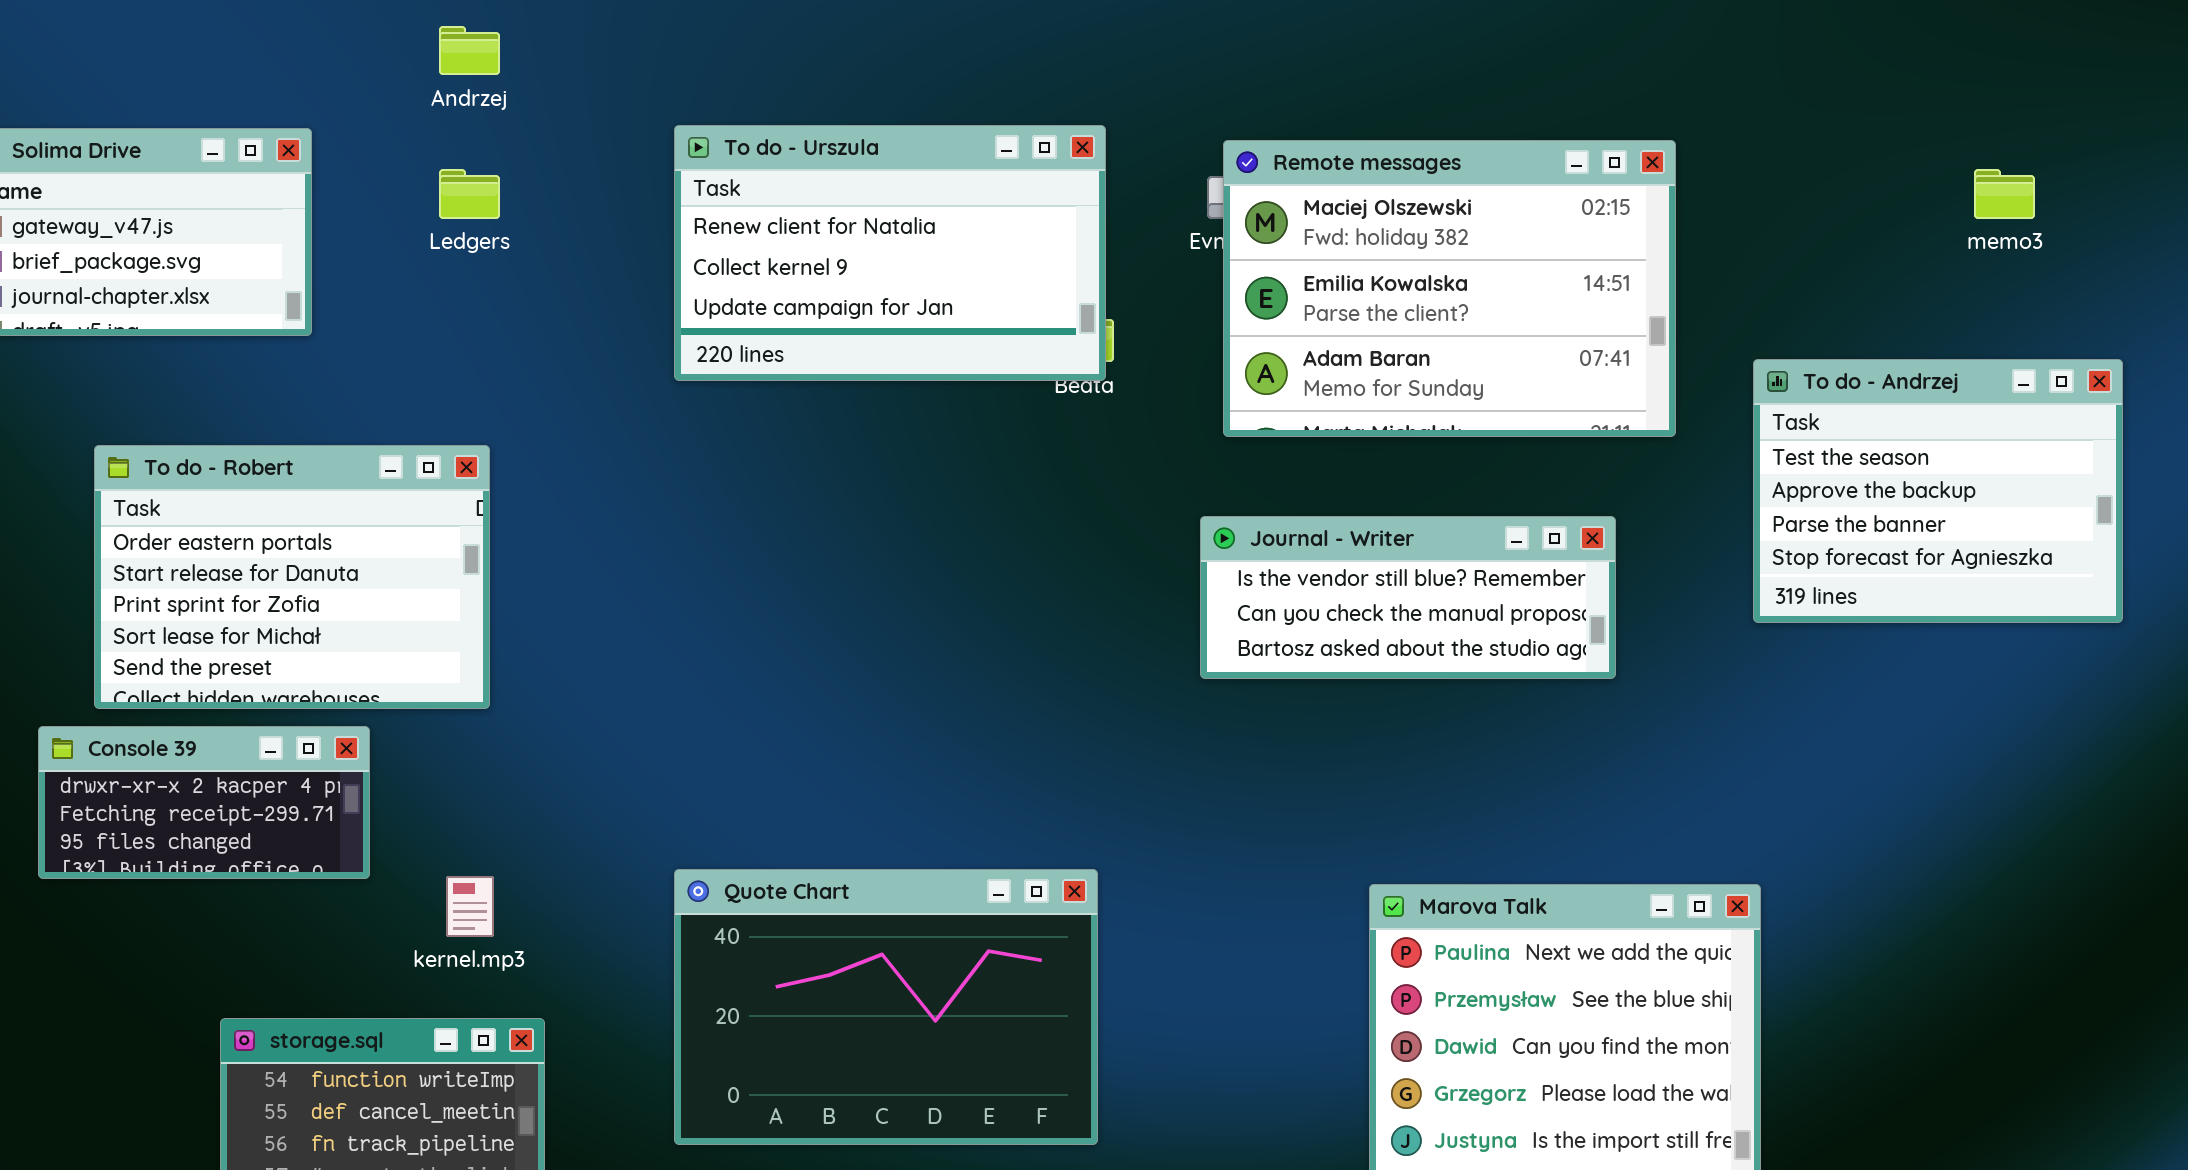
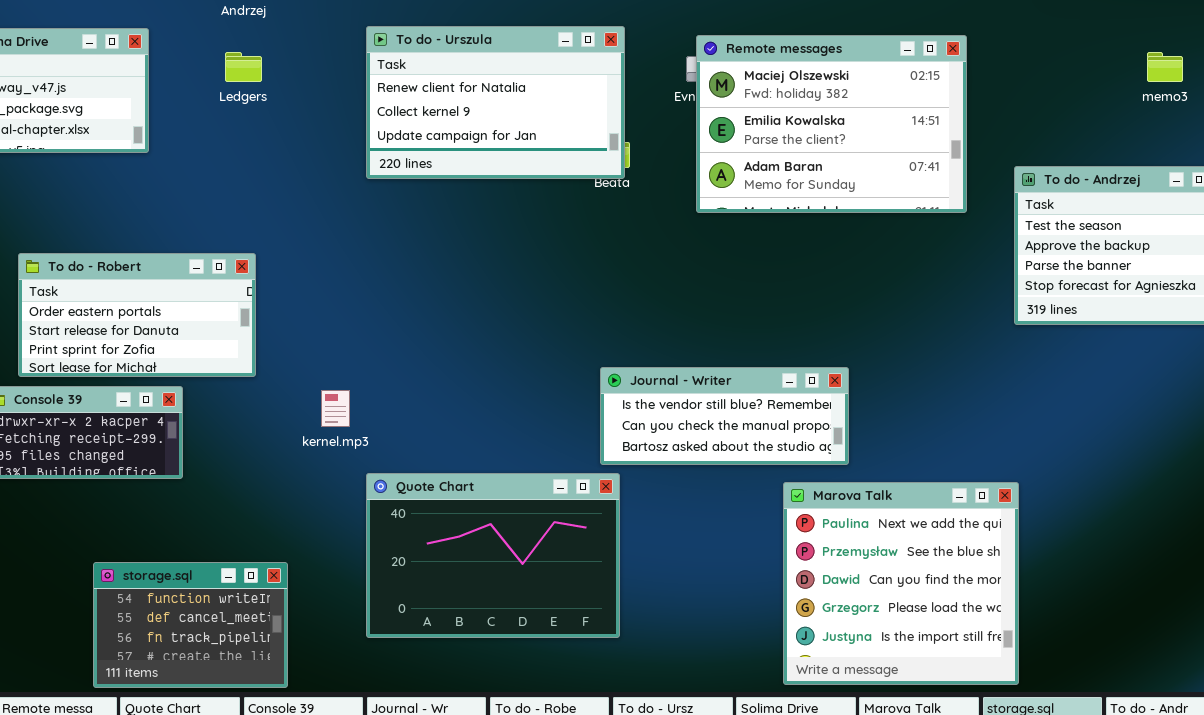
To do - Robert: [94,445,490,709] -> [18,253,256,377], resized
Journal - Writer: [1200,516,1616,679] -> [600,367,849,465], moved
kernel.mp3: [446,876,494,937] -> [321,390,350,427], moved

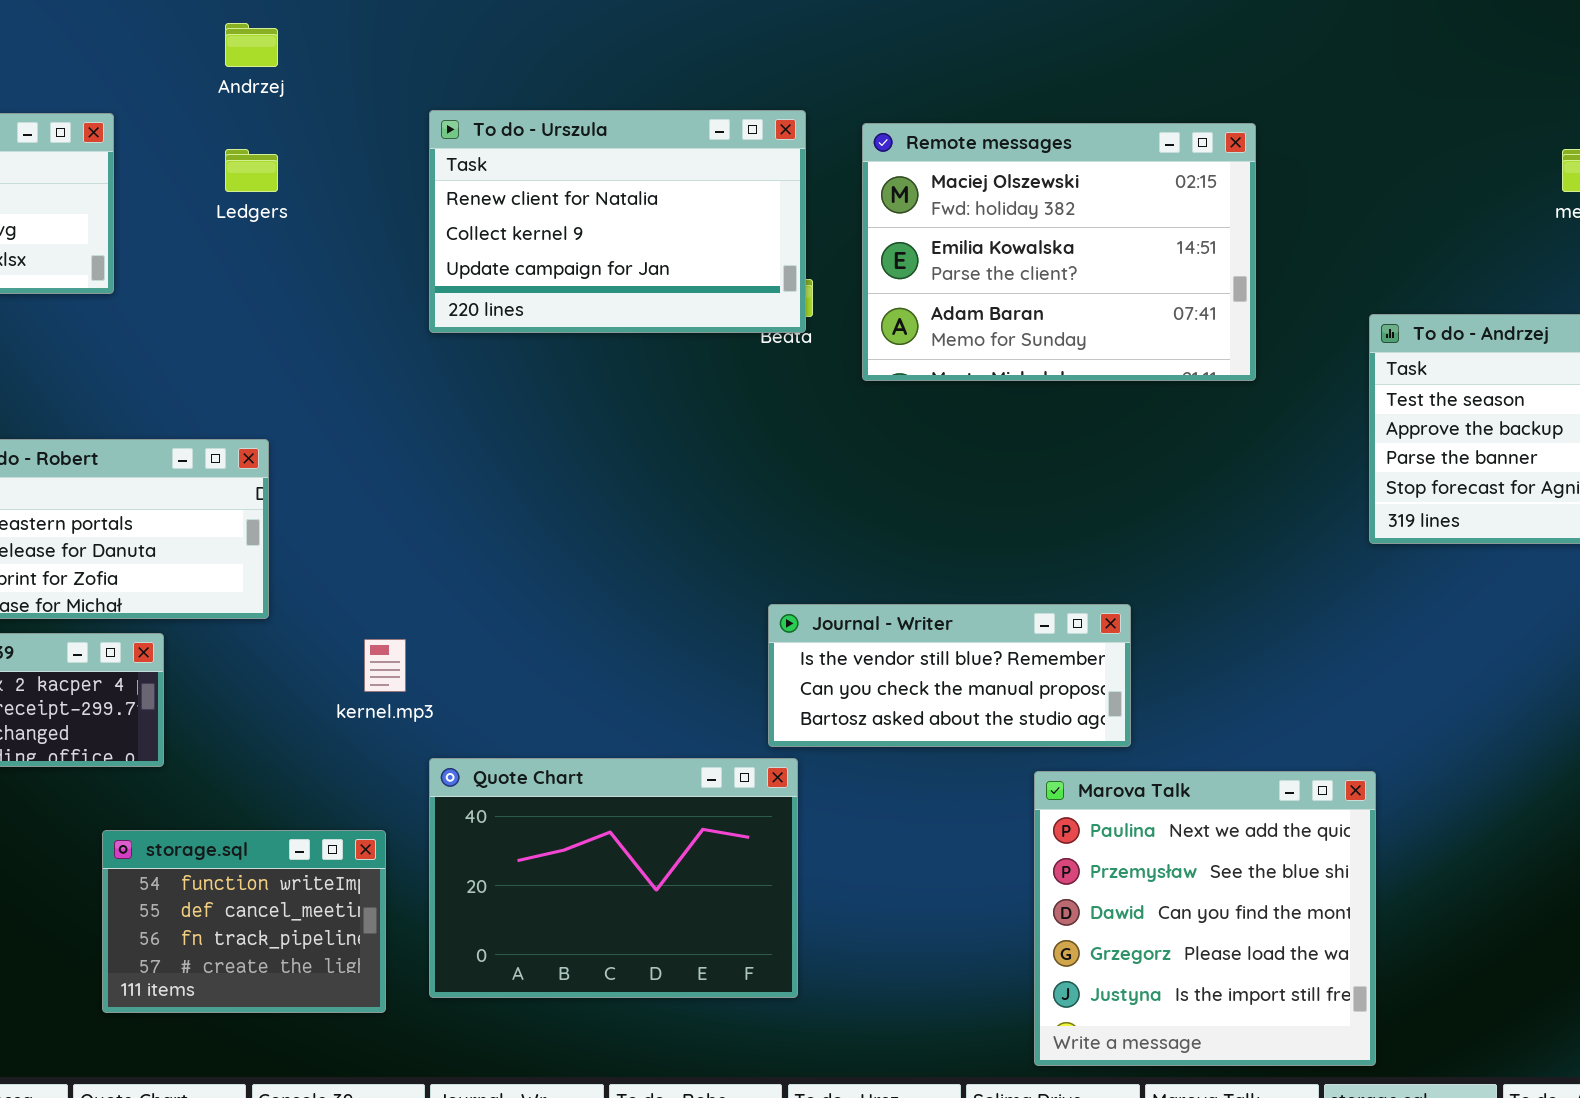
Remote messages: [696,35,967,213] -> [862,123,1256,381], moved
storage.sql: [93,562,288,688] -> [102,830,386,1013], moved

